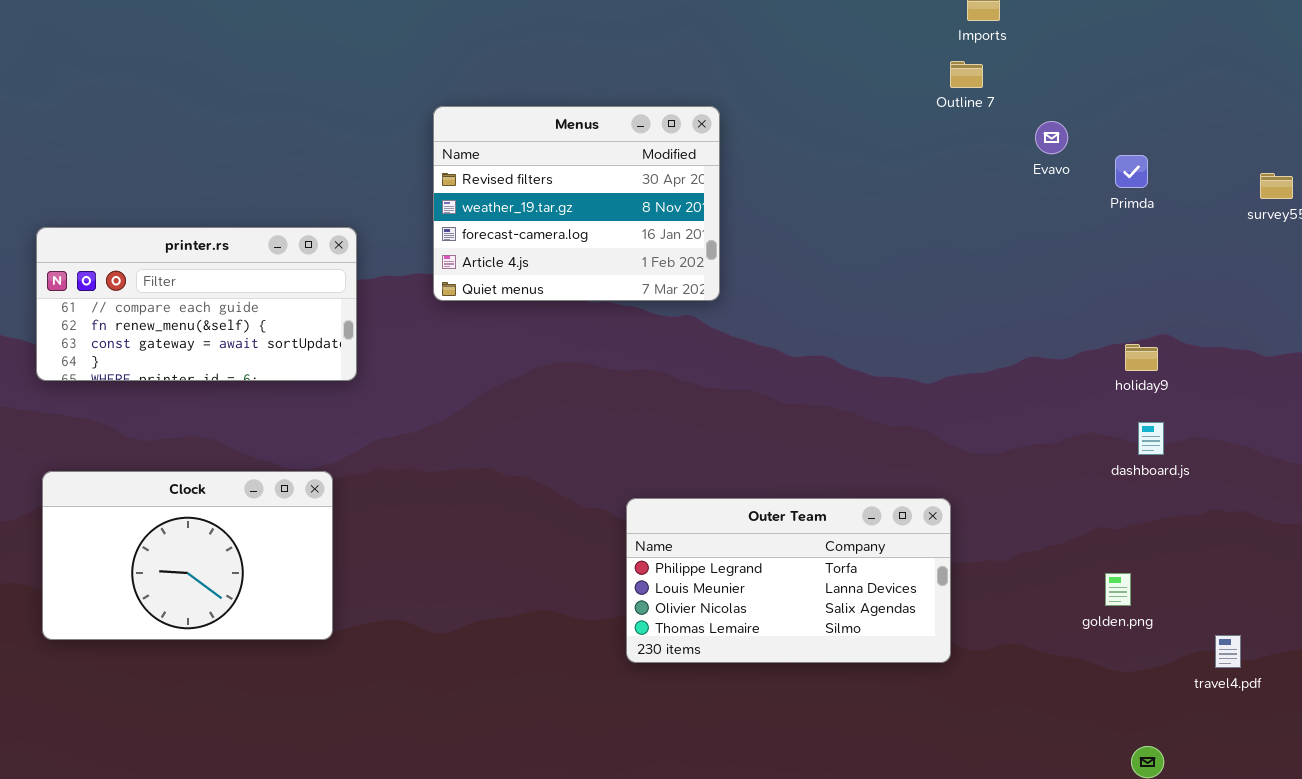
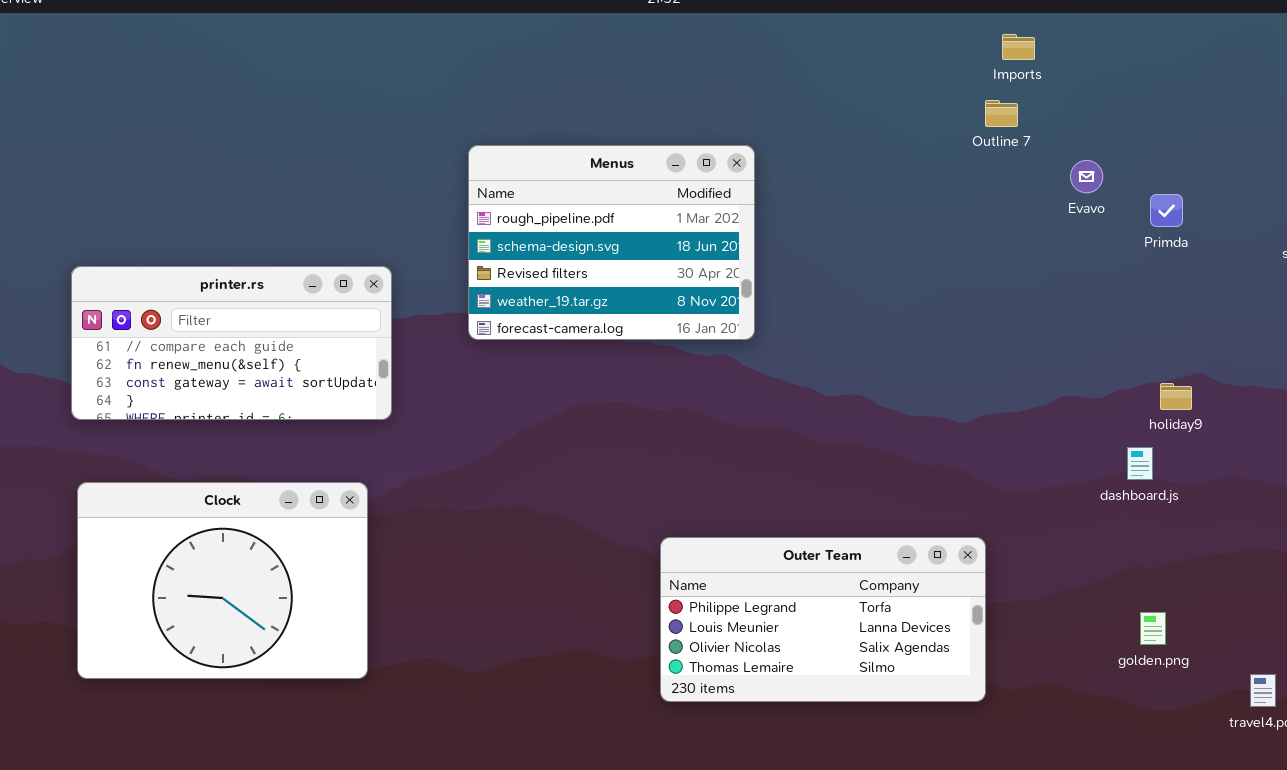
Menus: [433,106,720,301] -> [468,145,755,340], scrolled up 2 rows
dashboard.js: [1138,422,1164,455] -> [1127,447,1153,480], moved
Clock: [42,471,333,640] -> [77,482,368,679], resized

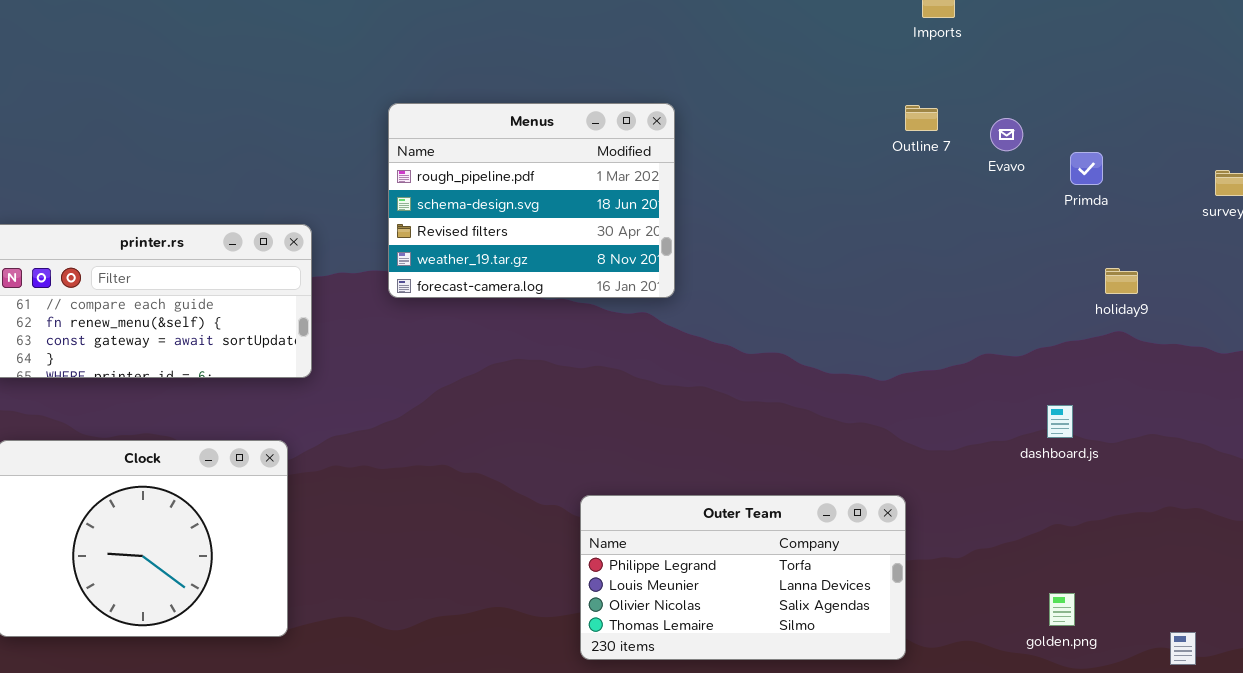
Outline 7: [985,100,1018,127] -> [905,105,938,131], moved
holiday9: [1160,383,1192,410] -> [1105,268,1138,294], moved
golden.png: [1140,612,1166,645] -> [1049,593,1075,626], moved

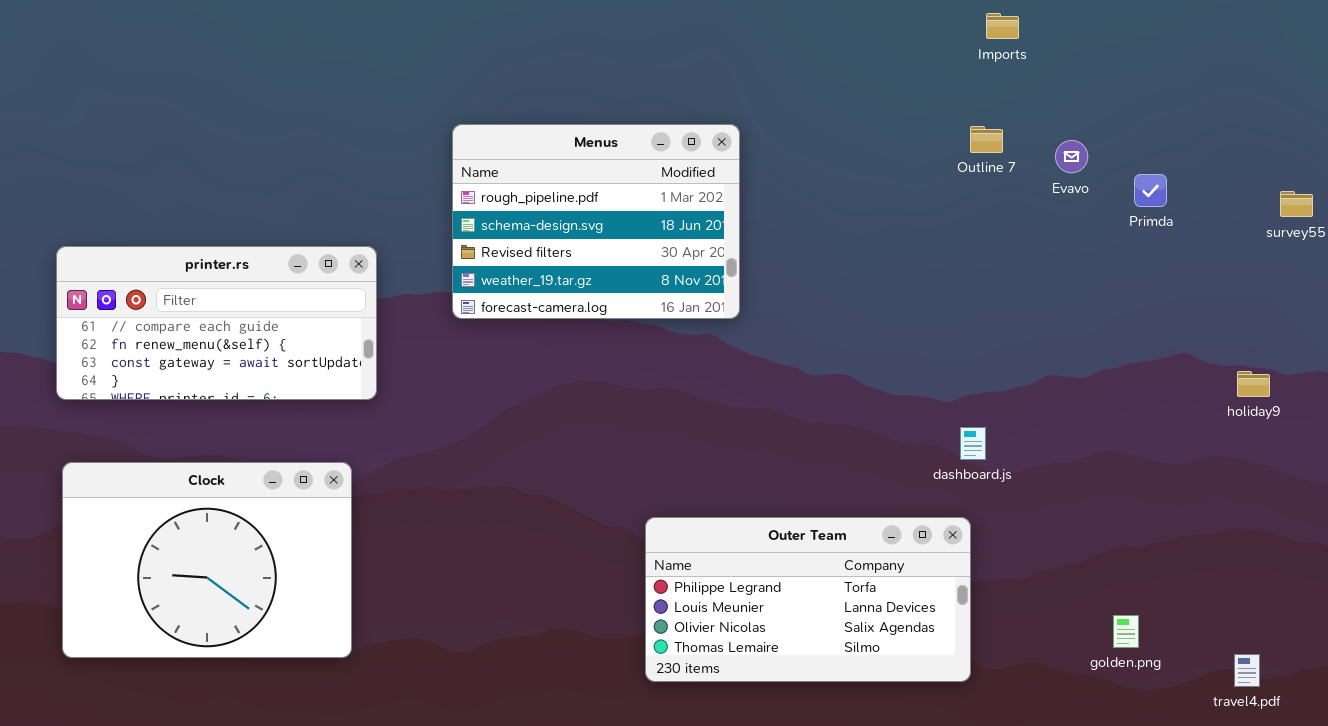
holiday9: [1105,268,1138,294] -> [1237,371,1270,397], moved
dashboard.js: [1047,405,1073,438] -> [960,427,986,460], moved

